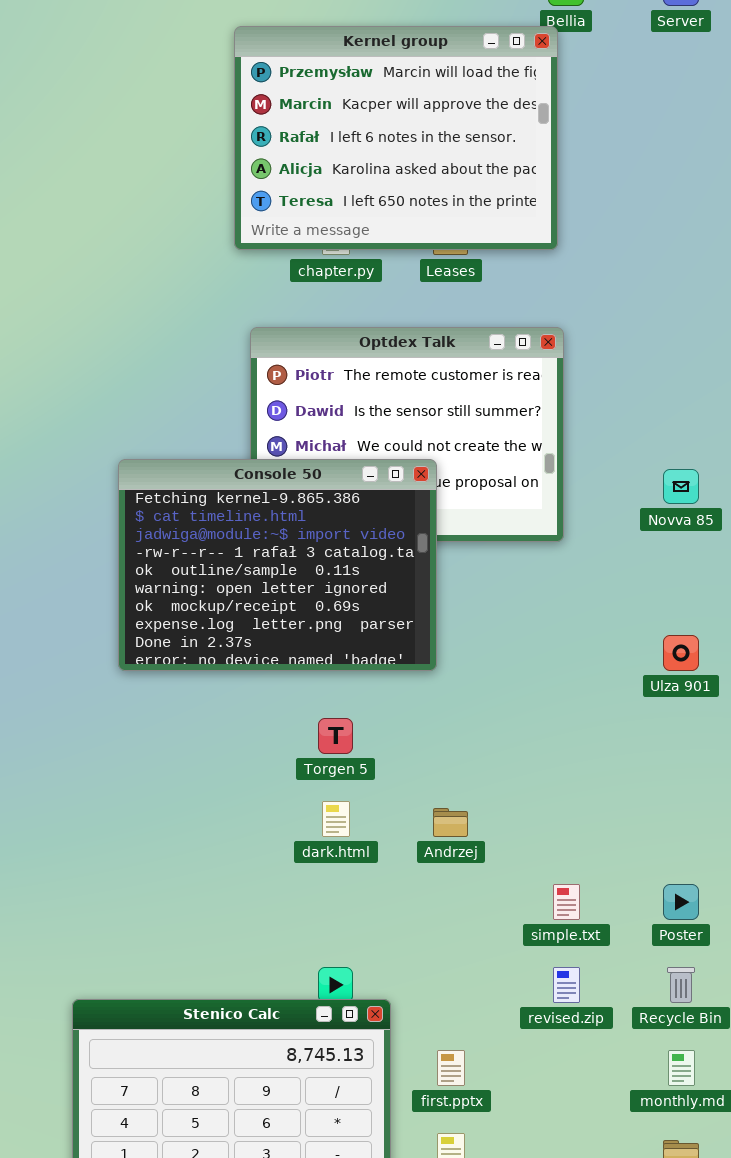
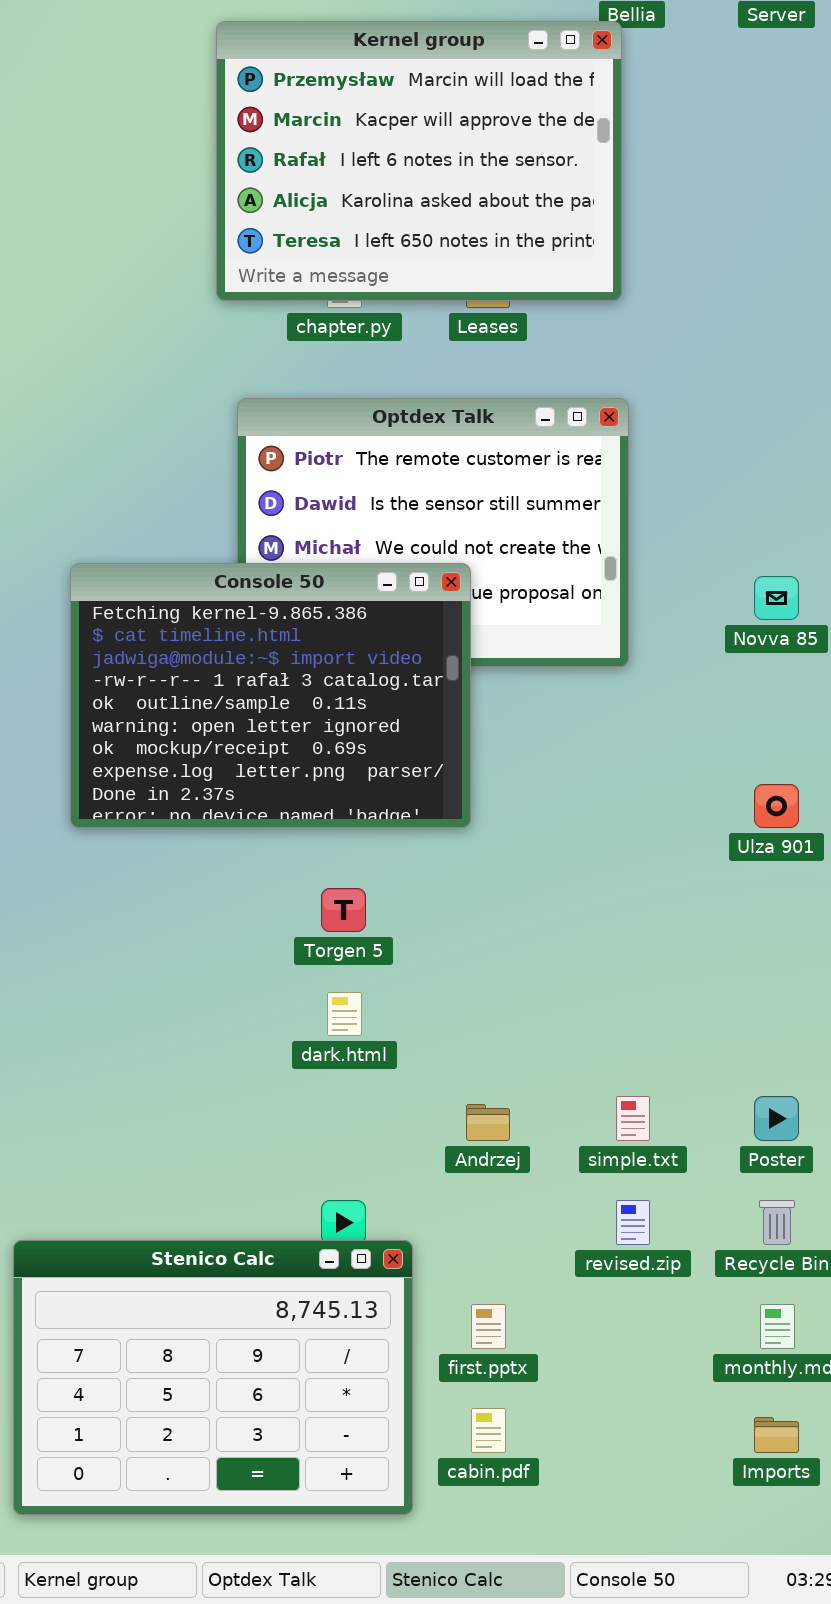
Andrzej: [433,808,468,837] -> [466,1104,510,1141], moved

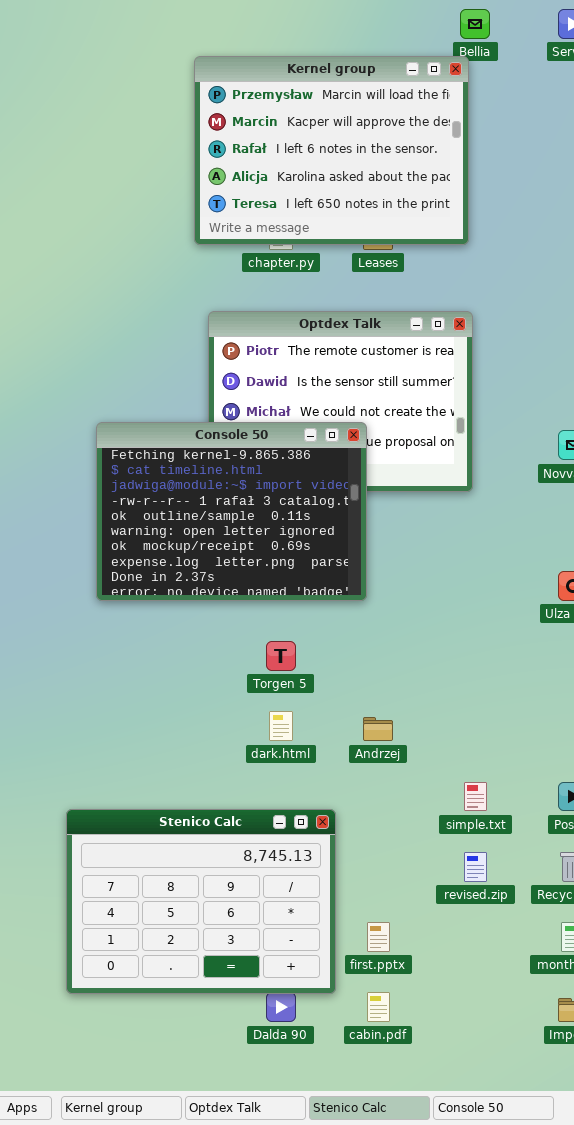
Andrzej: [466,1104,510,1141] -> [363,717,393,741], moved
Stenico Calc: [13,1240,413,1515] -> [66,809,336,994], moved

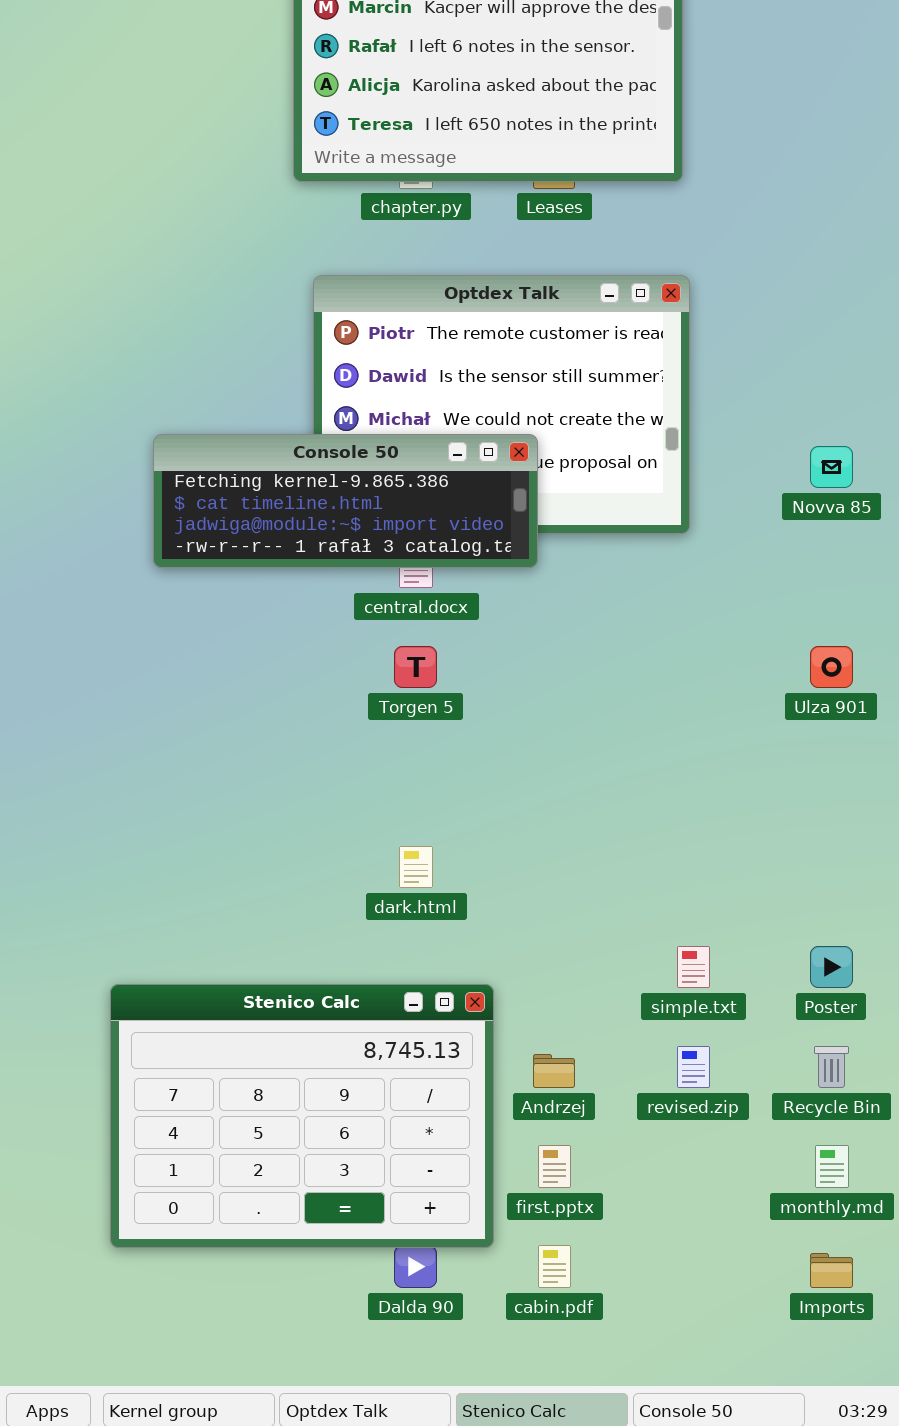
Console 50: [96,422,367,601] -> [153,434,538,568], resized
Torgen 5: [266,641,296,671] -> [394,646,437,688], moved
Andrzej: [363,717,393,741] -> [533,1054,575,1088], moved

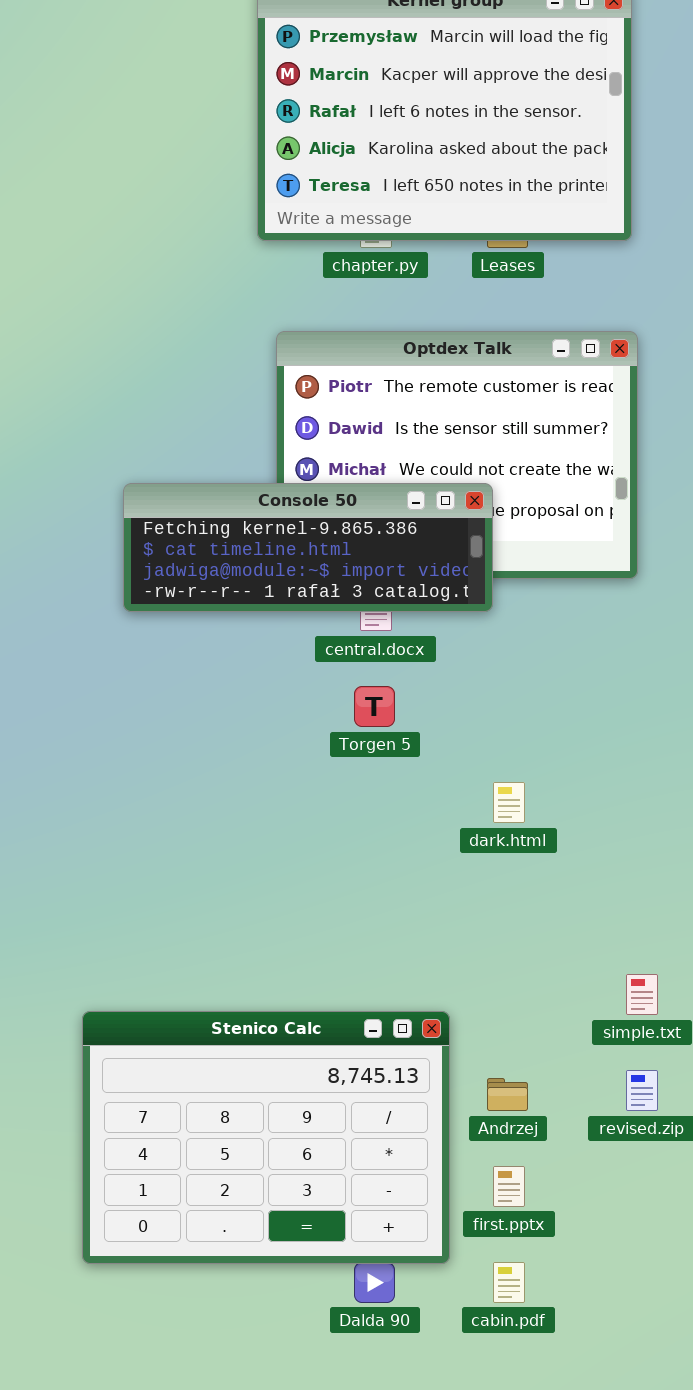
dark.html: [399,846,433,888] -> [493,782,525,823], moved

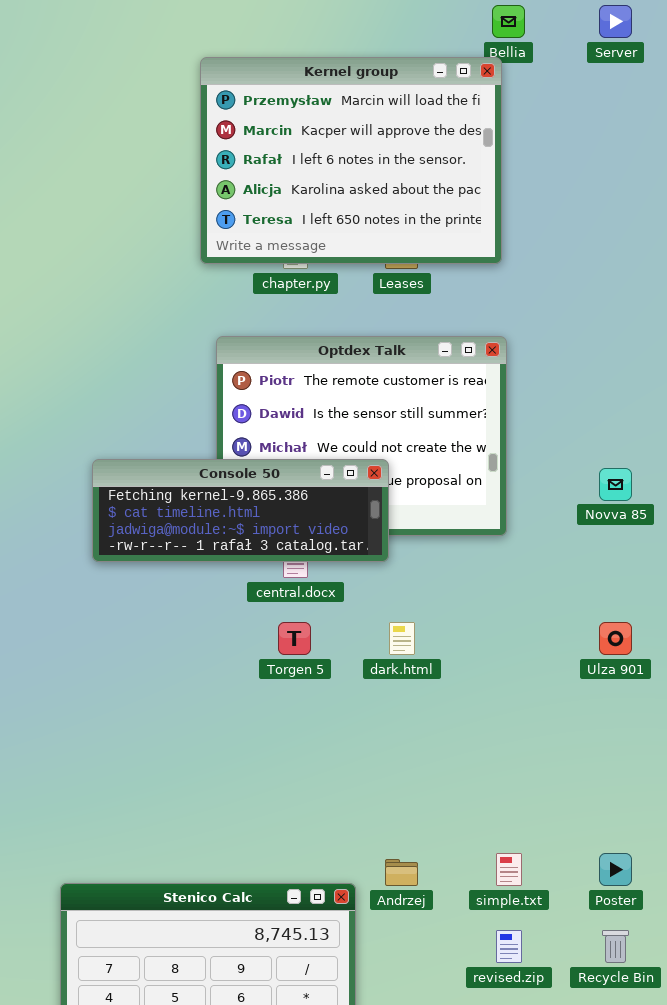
dark.html: [493,782,525,823] -> [389,622,415,655], moved
Andrzej: [487,1078,528,1111] -> [385,859,418,886], moved

